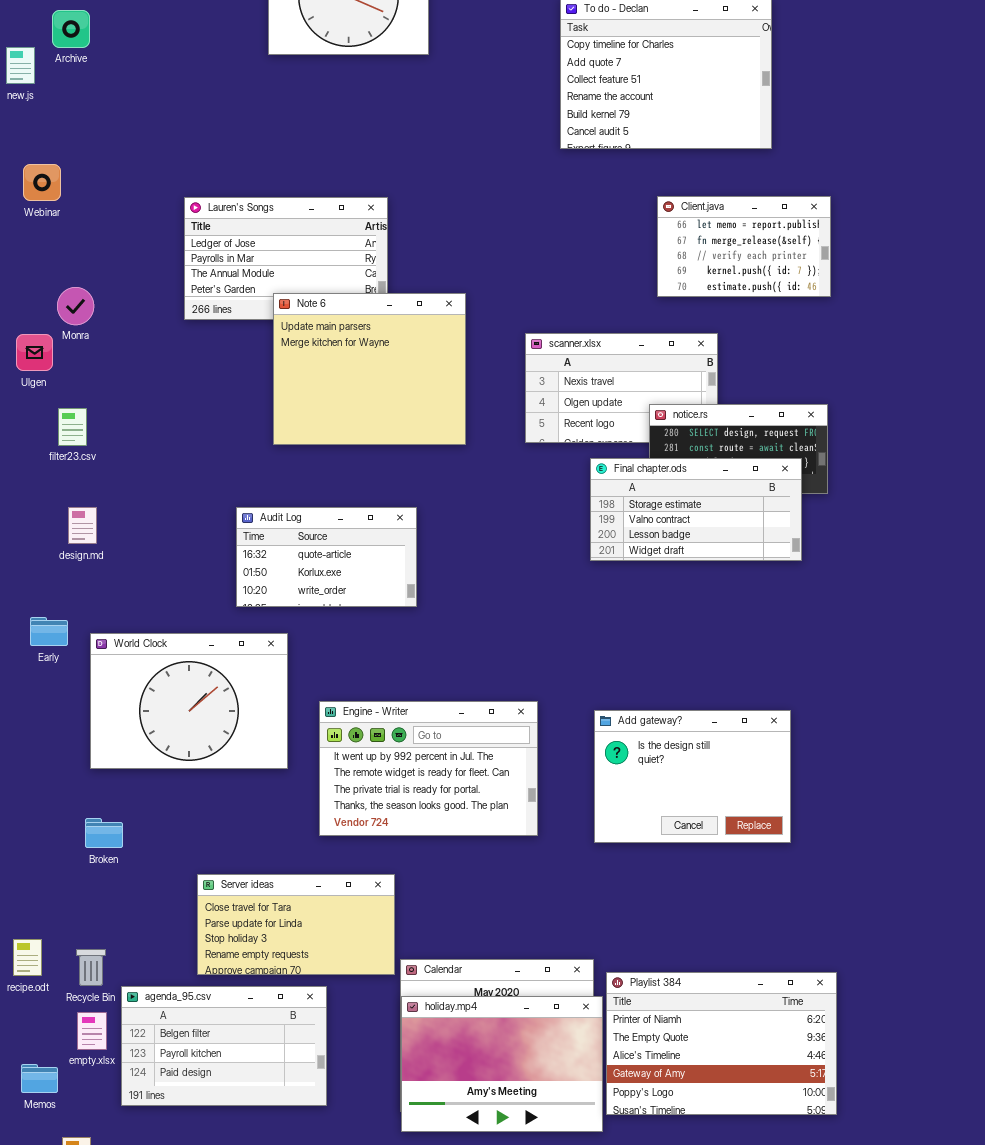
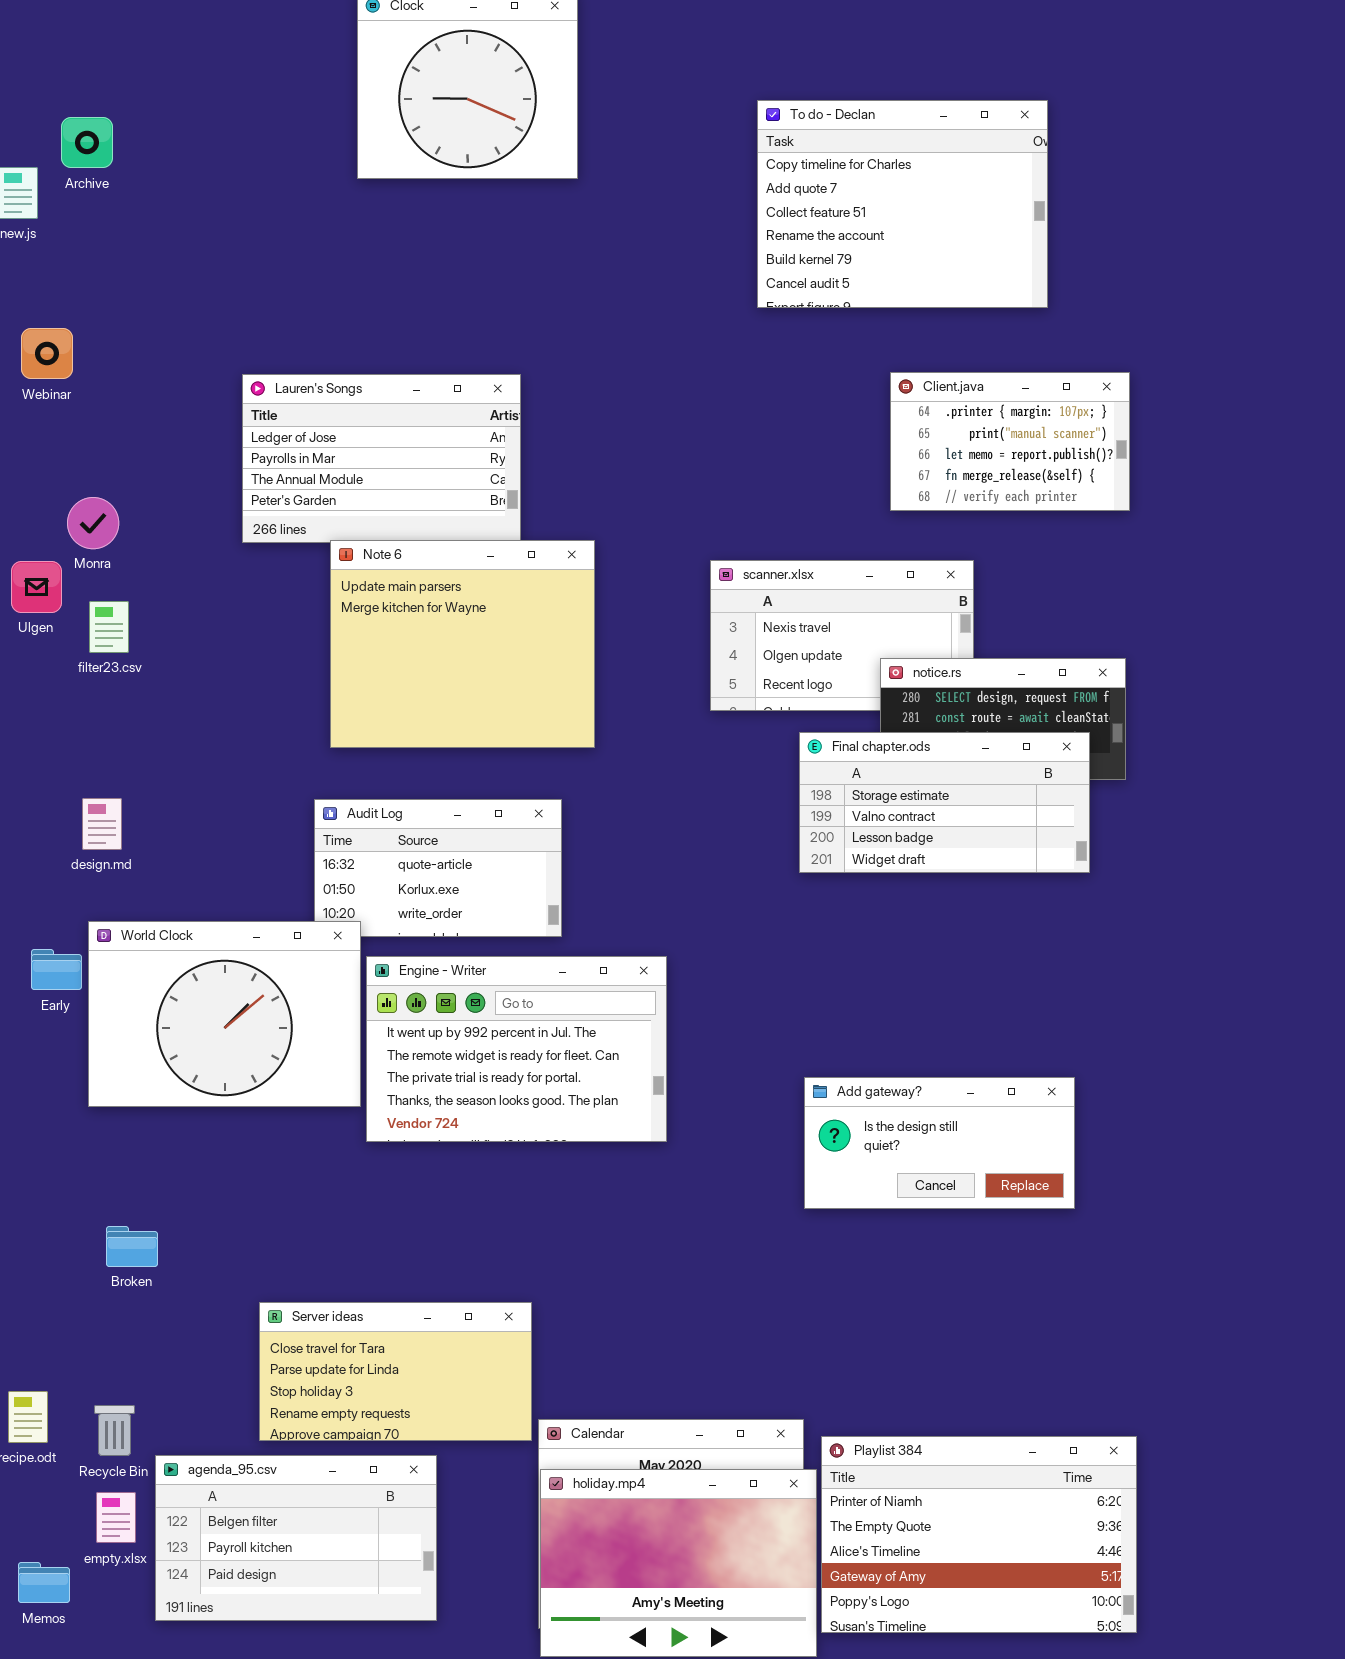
Client.java: [657,196,831,297] -> [890,372,1130,511], scrolled up 2 rows
Note 6: [273,293,466,445] -> [330,540,595,748], moved
filter23.csv: [58,408,87,446] -> [89,601,129,653], moved
World Clock: [90,633,288,769] -> [88,921,361,1107], moved
Engine - Writer: [319,701,538,836] -> [366,956,667,1142], moved
Add gateway?: [594,710,791,843] -> [804,1077,1075,1209], resized

